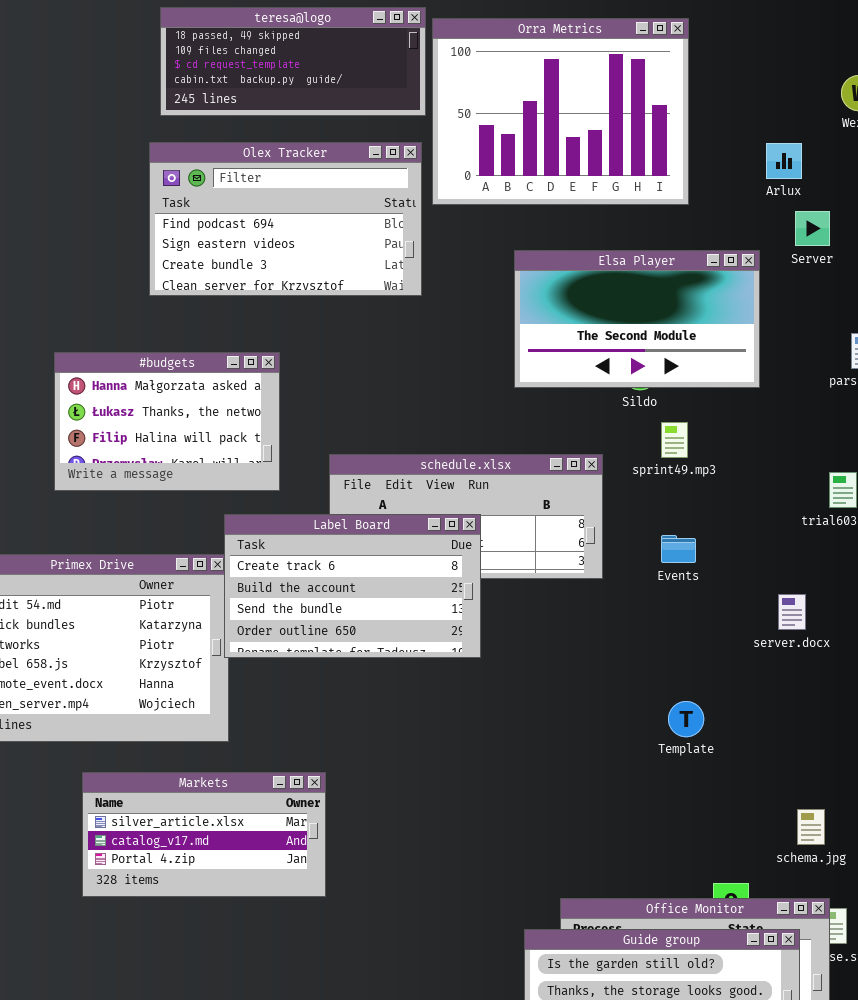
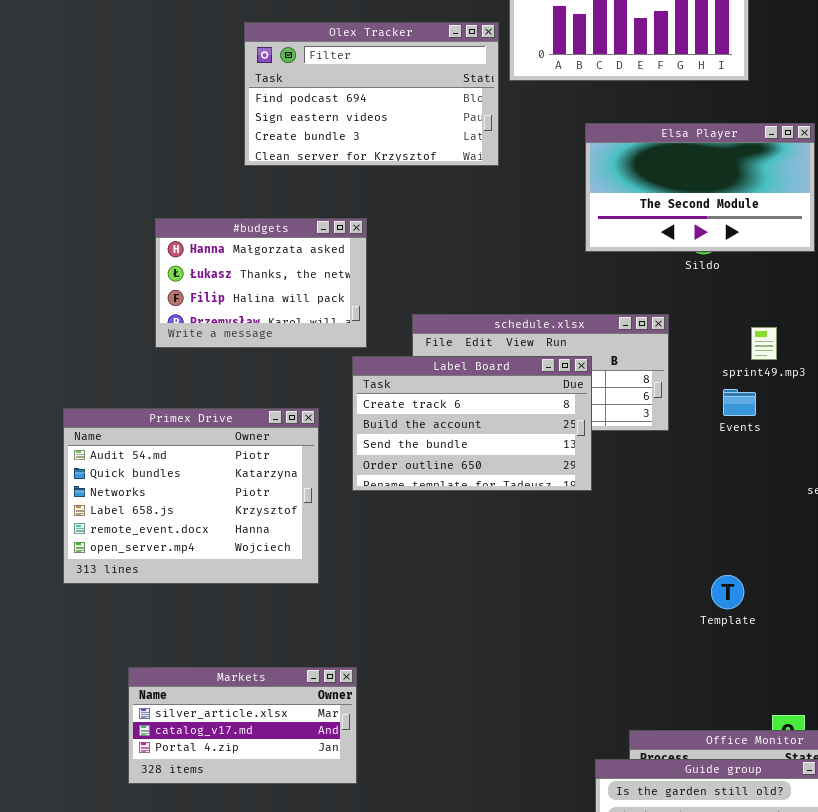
sprint49.mp3: [661,422,688,458] -> [751,327,777,360], moved
Label Board: [224,514,481,658] -> [352,356,592,491], moved
Template: [668,701,704,737] -> [711,575,744,609], moved
Markets: [82,772,326,897] -> [128,667,357,784], moved

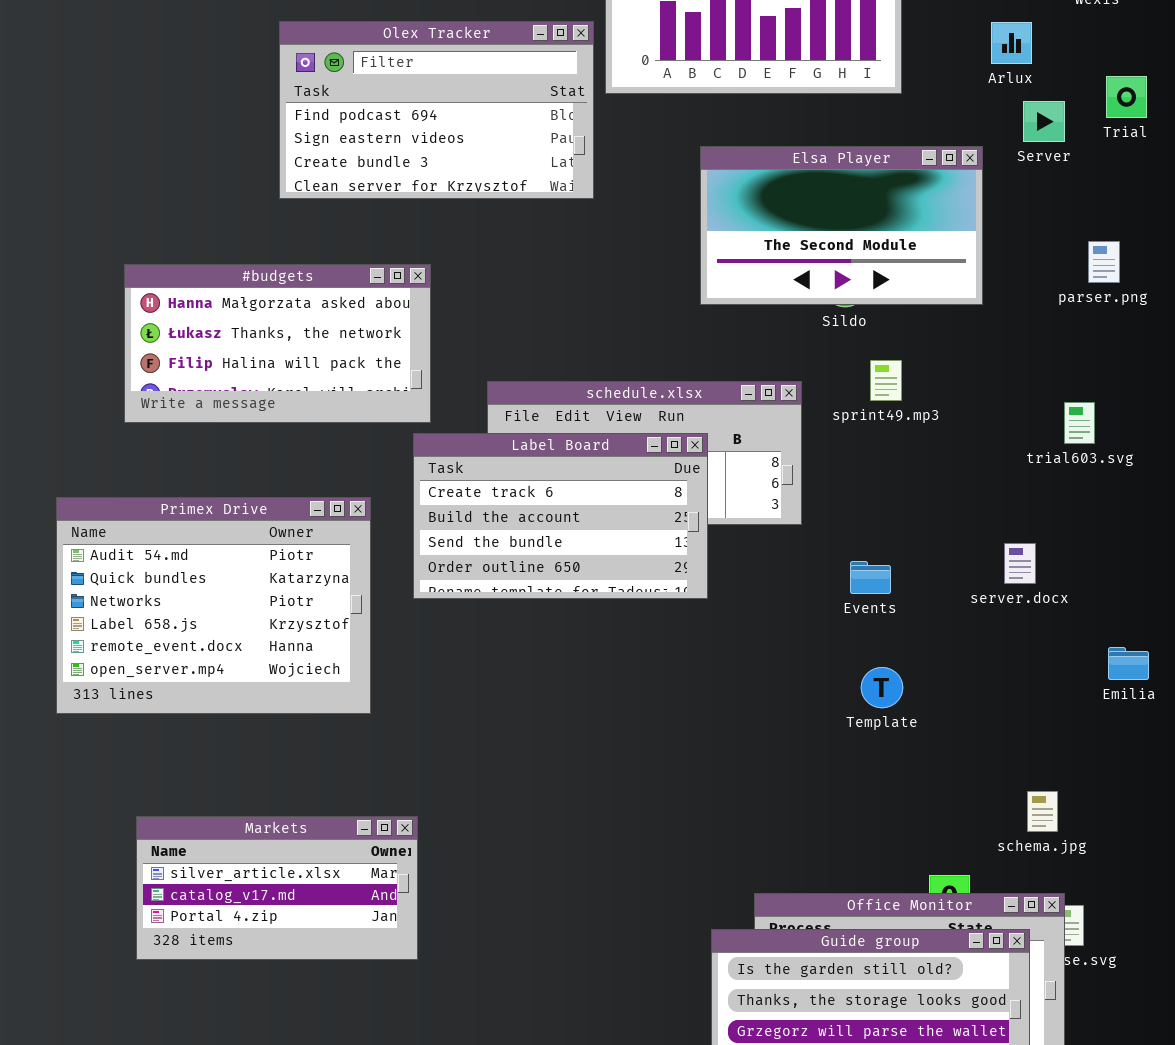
#budgets: [155,218,367,348] -> [124,264,431,423], resized
sprint49.mp3: [751,327,777,360] -> [870,360,902,401], moved
Events: [723,389,756,416] -> [850,561,891,594], moved
Template: [711,575,744,609] -> [861,667,903,708], moved

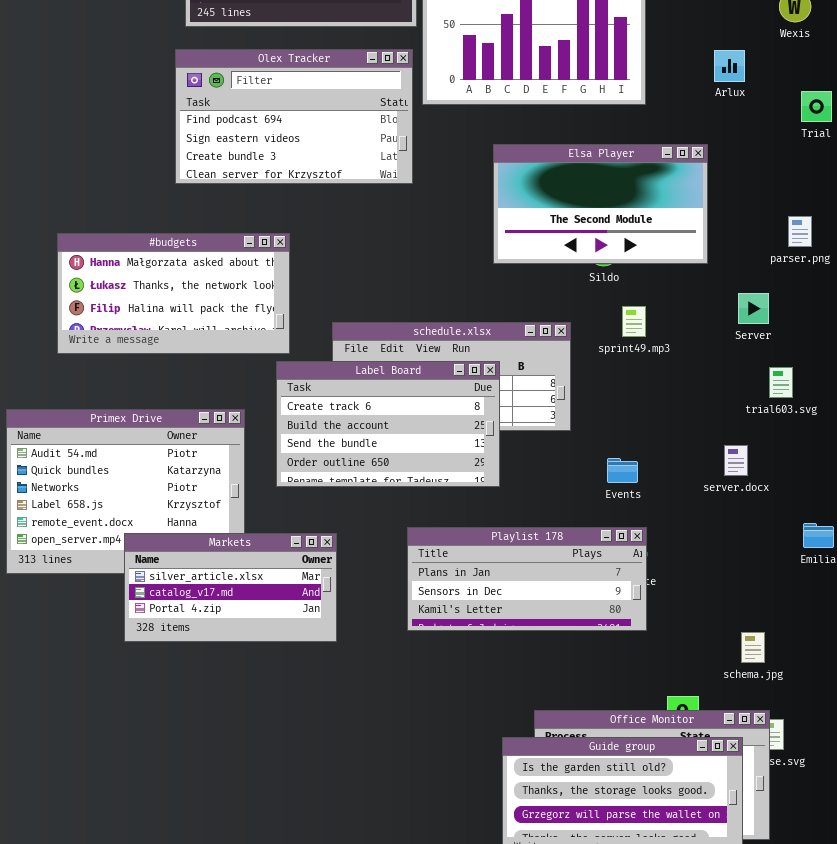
Server: [1023,101,1065,142] -> [738,293,769,324], moved
trial603.svg: [1064,402,1095,444] -> [769,367,793,398], moved
Playlist 178: none -> [407,527,647,631], opened
Markets: [136,816,418,960] -> [124,533,337,642], moved

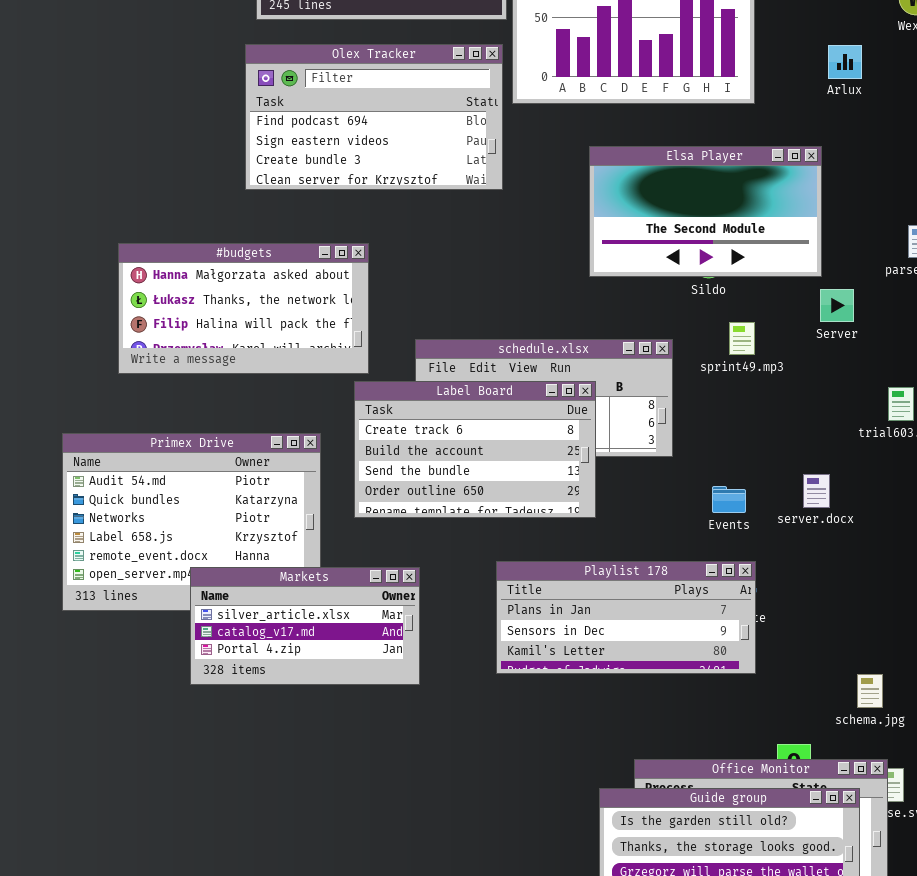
Server: [738,293,769,324] -> [820,289,854,322], moved
server.docx: [724,445,748,476] -> [803,474,830,508], moved

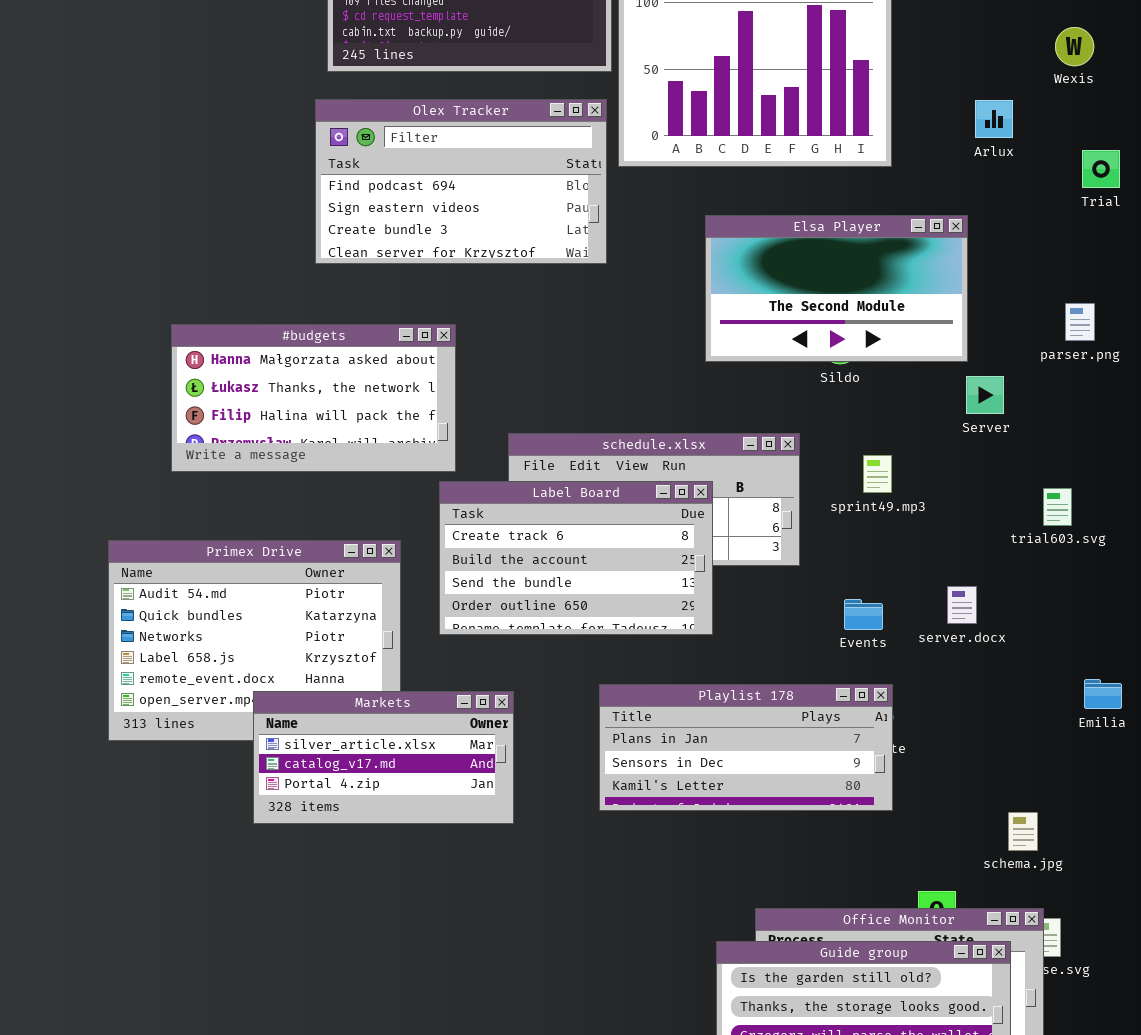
sprint49.mp3: [729,322,755,355] -> [863,455,892,493], moved

